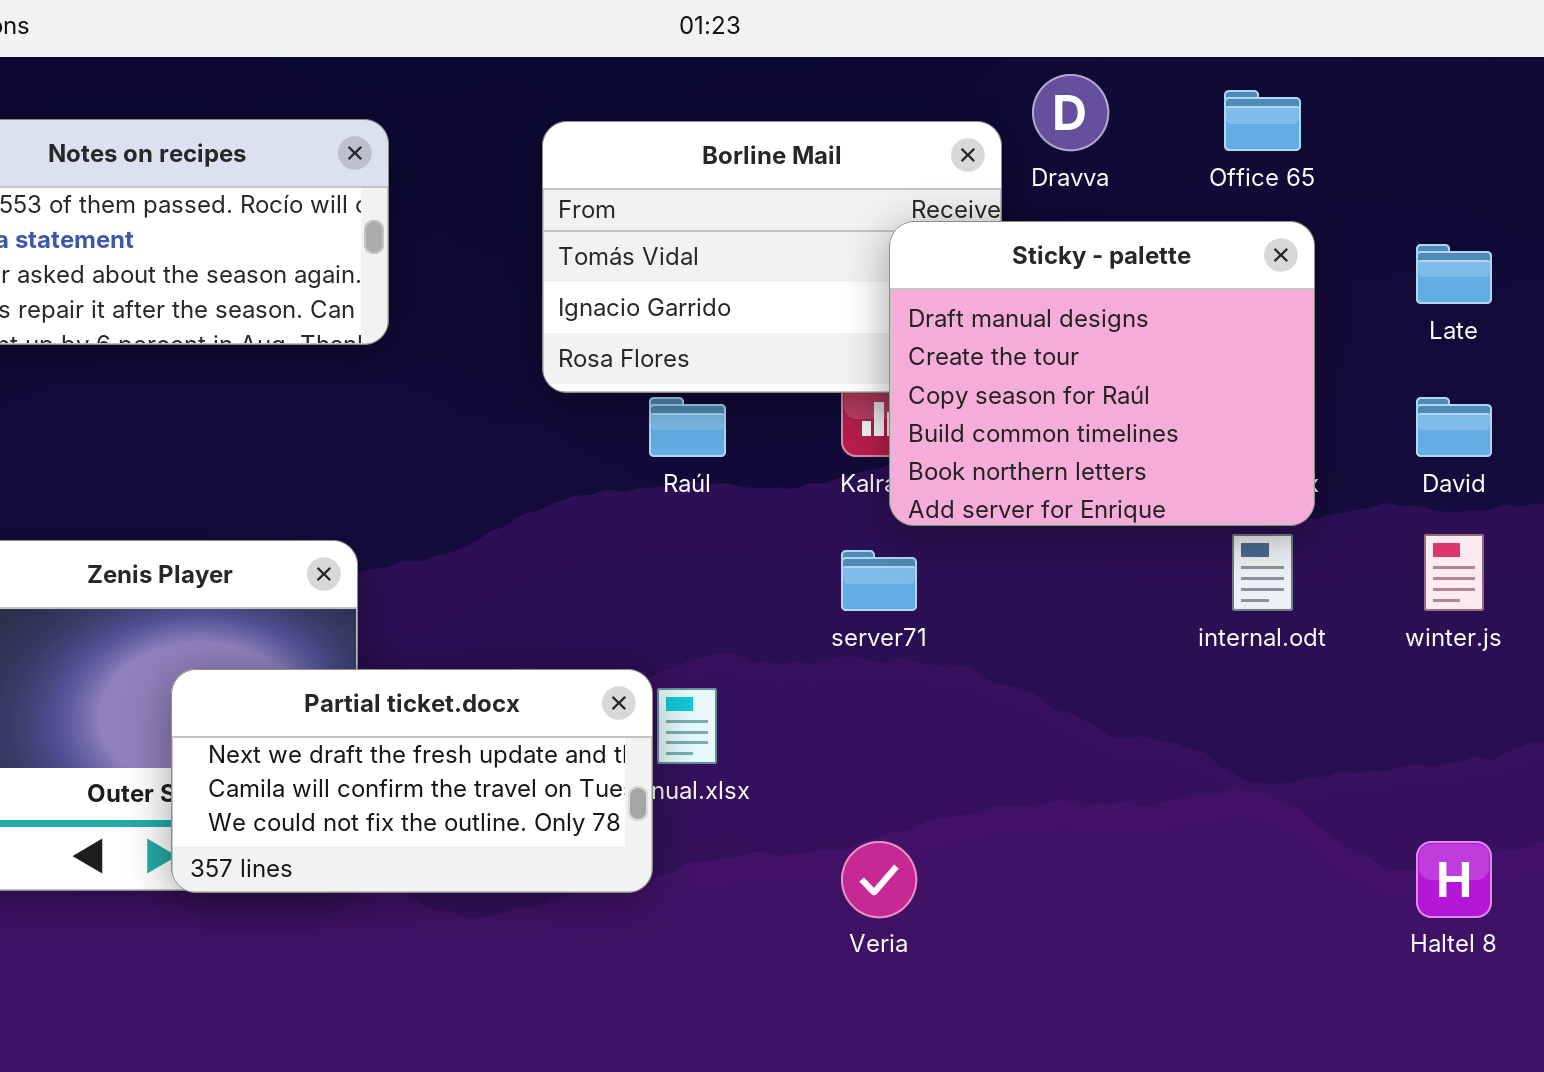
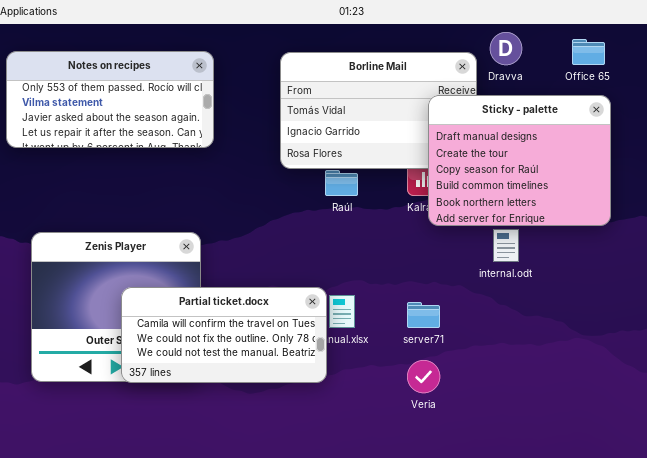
internal.odt: [1232,534,1293,611] -> [493,229,519,262], moved
server71: [841,550,917,611] -> [407,302,440,328], moved
Partial ticket.docx: [171,669,653,893] -> [121,287,327,383], scrolled down 1 row

